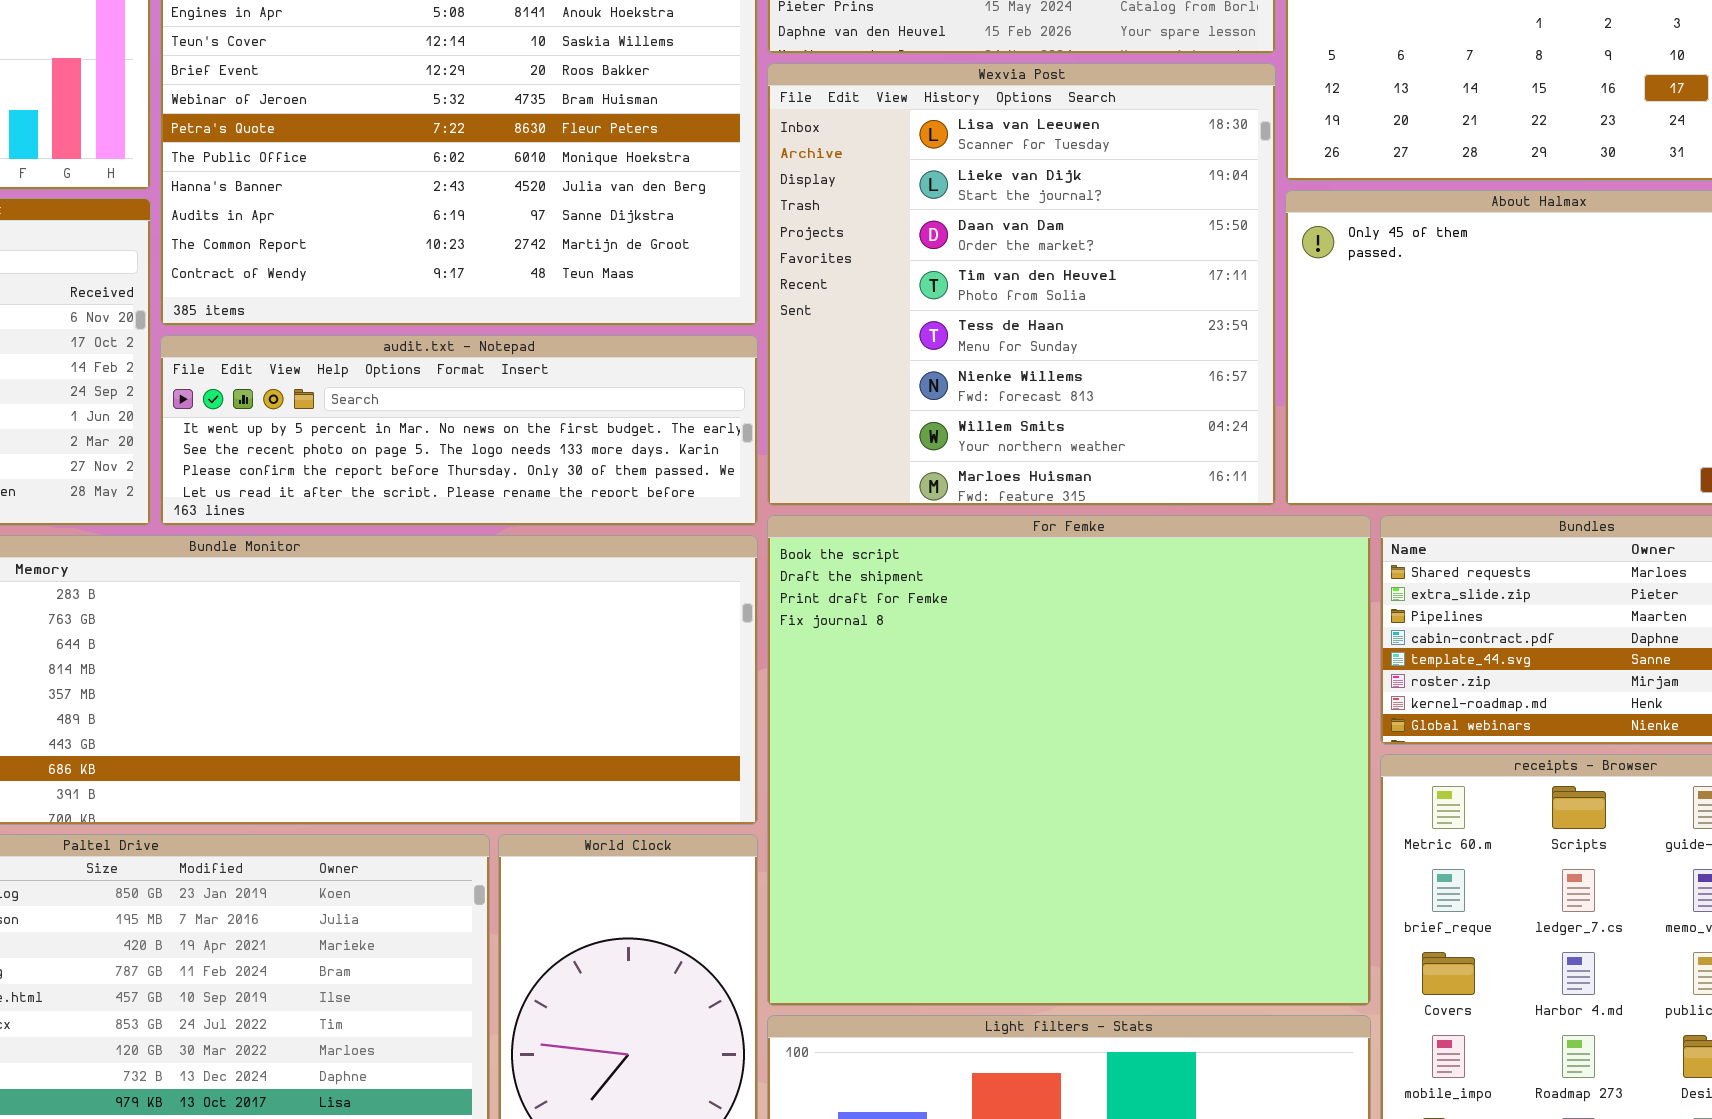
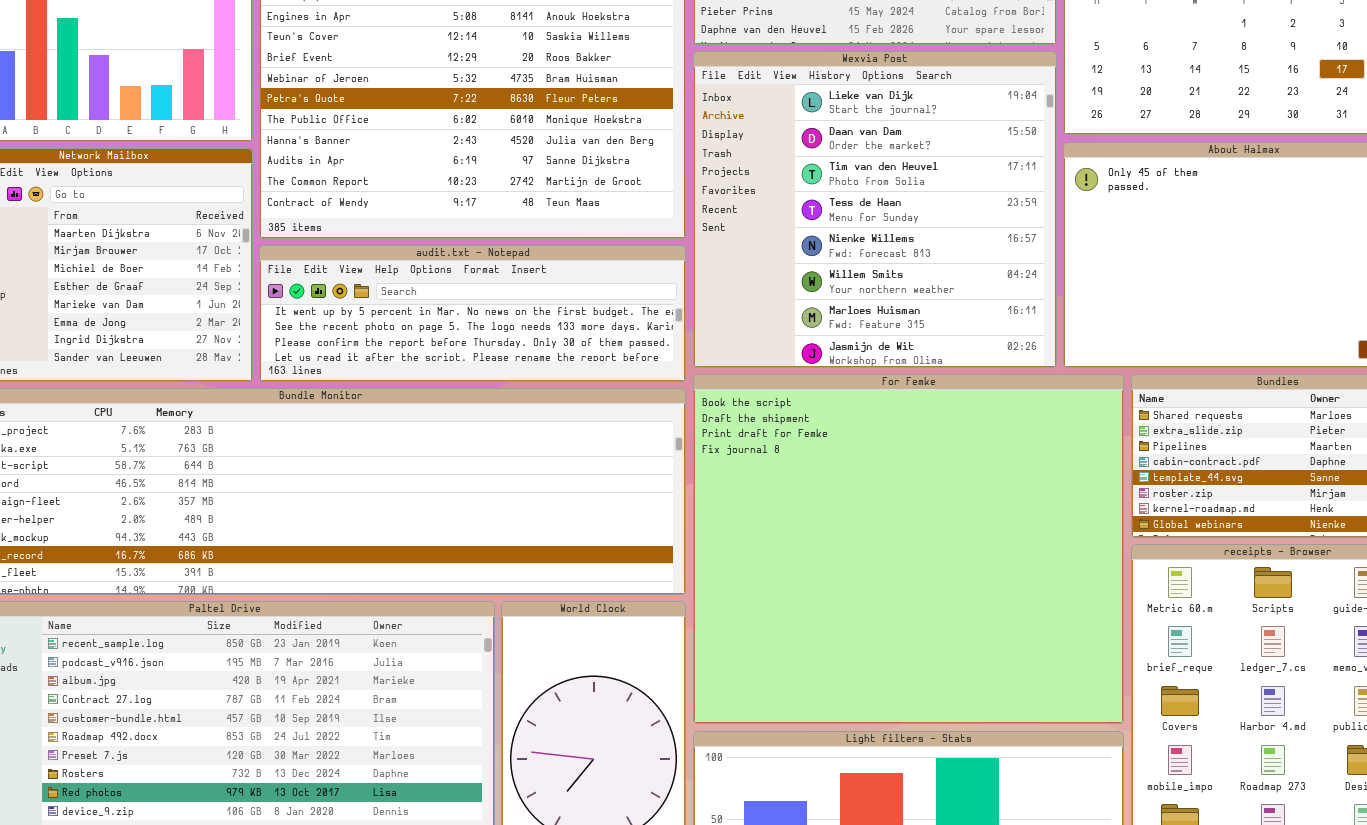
Wexvia Post: [767,63,1276,506] -> [693,51,1057,368], scrolled down 1 row

